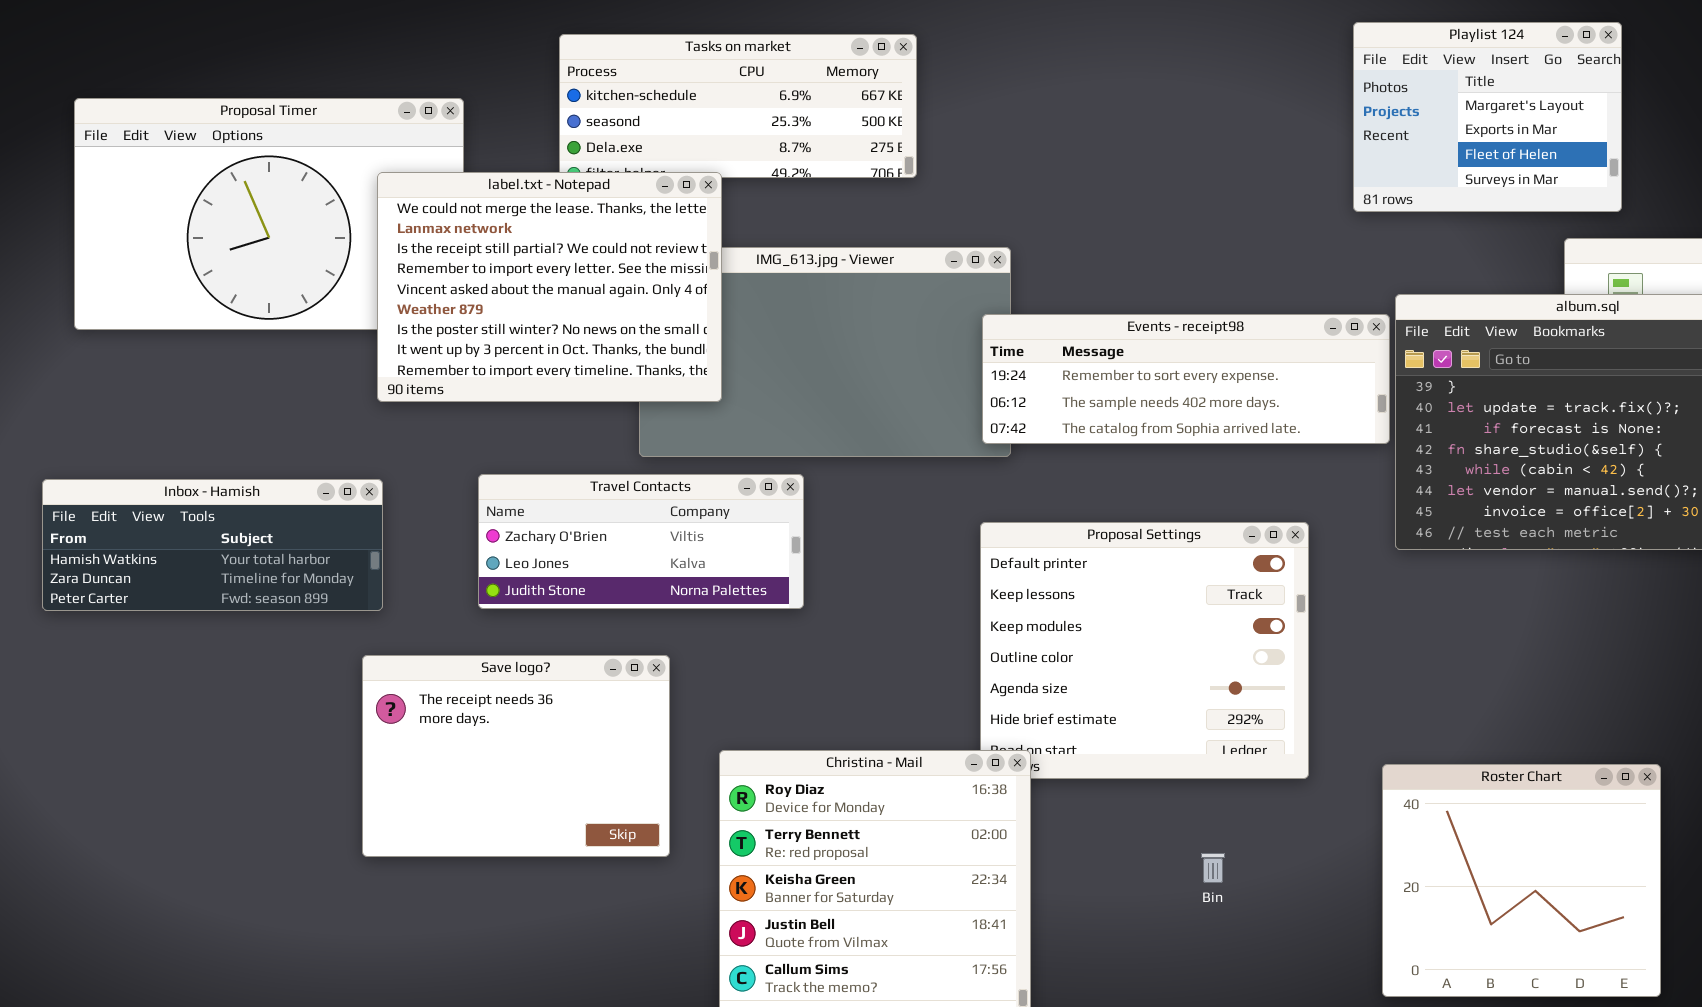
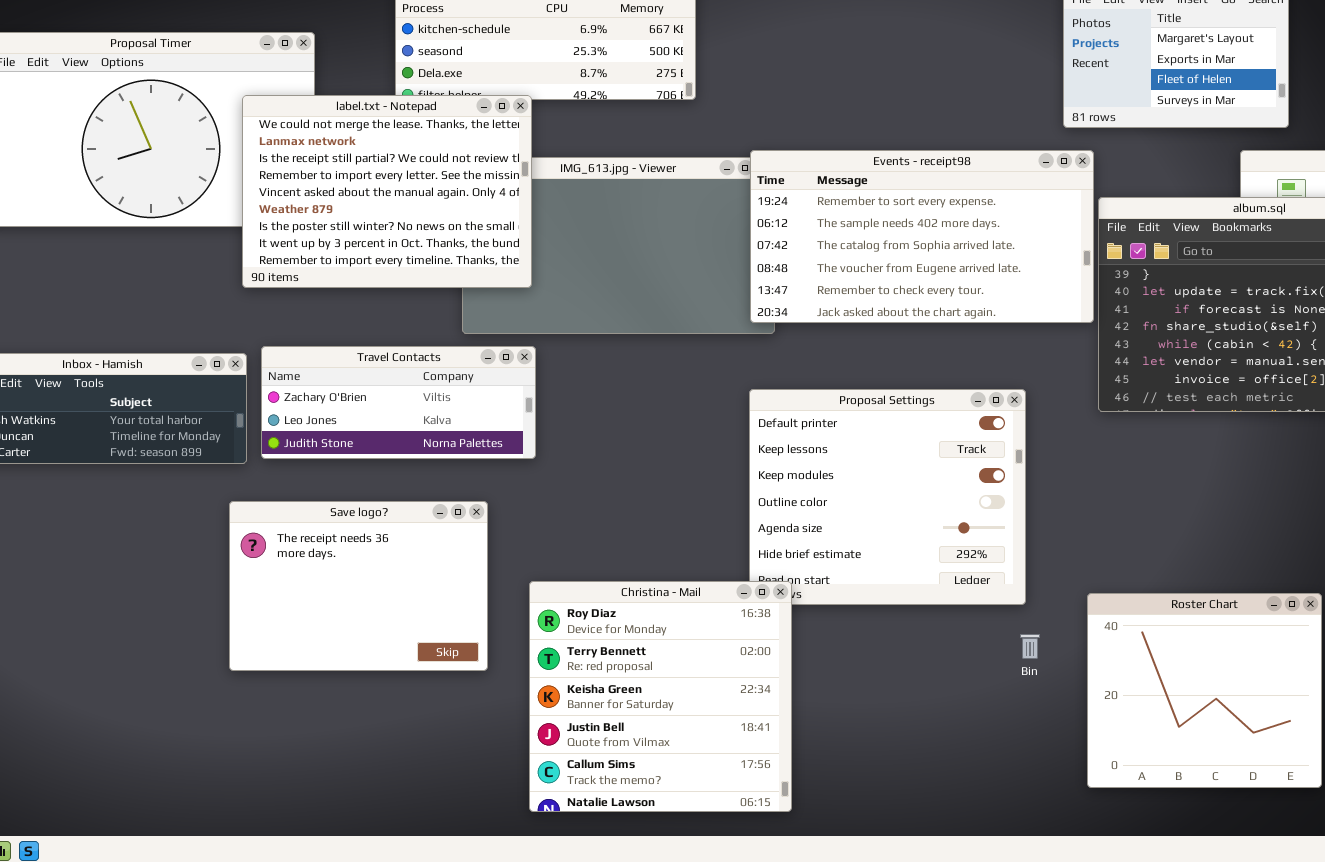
Events - receipt98: [982,314,1390,444] -> [750,150,1094,323], resized
Travel Contacts: [478,474,804,609] -> [261,346,536,459], moved
Bin: [1201,853,1225,883] -> [1020,634,1040,659], moved

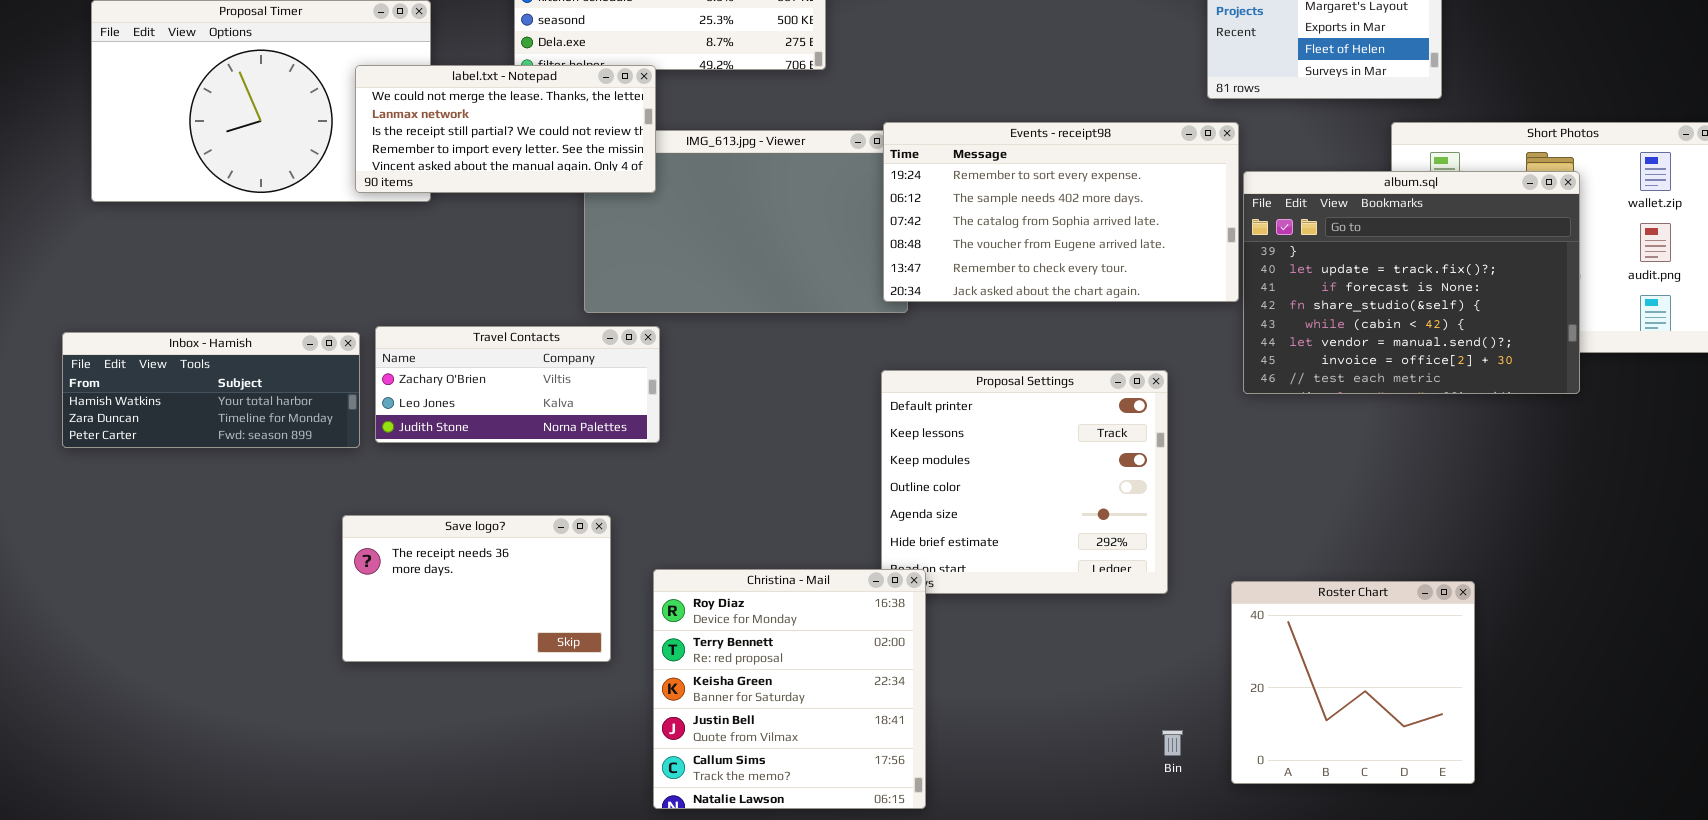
label.txt - Notepad: [242,95,532,288] -> [355,65,656,193], resized
Save logo?: [229,501,488,671] -> [342,515,611,662], resized
Bin: [1020,634,1040,659] -> [1162,730,1183,756], moved

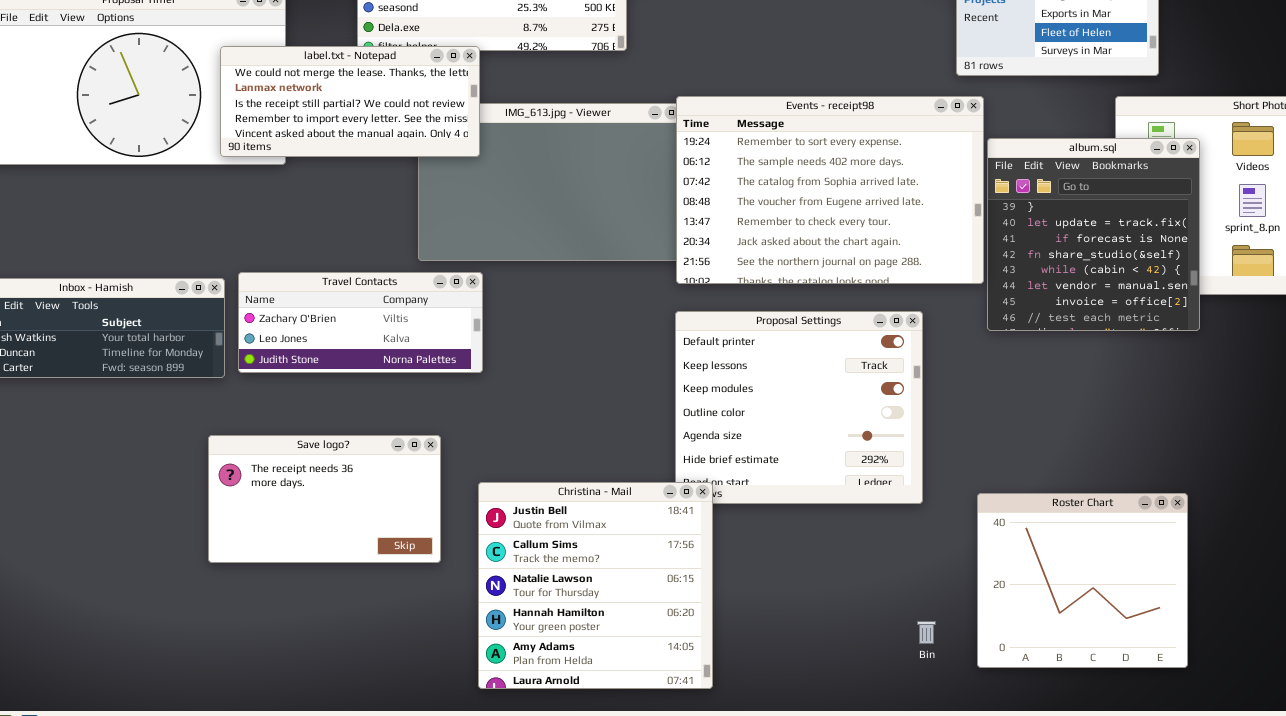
Events - receipt98: [883,122,1239,302] -> [676,96,984,284], resized
album.sql: [1243,171,1580,394] -> [987,138,1200,331], resized
Christina - Mail: [653,569,926,809] -> [478,482,713,689], scrolled down 3 rows

